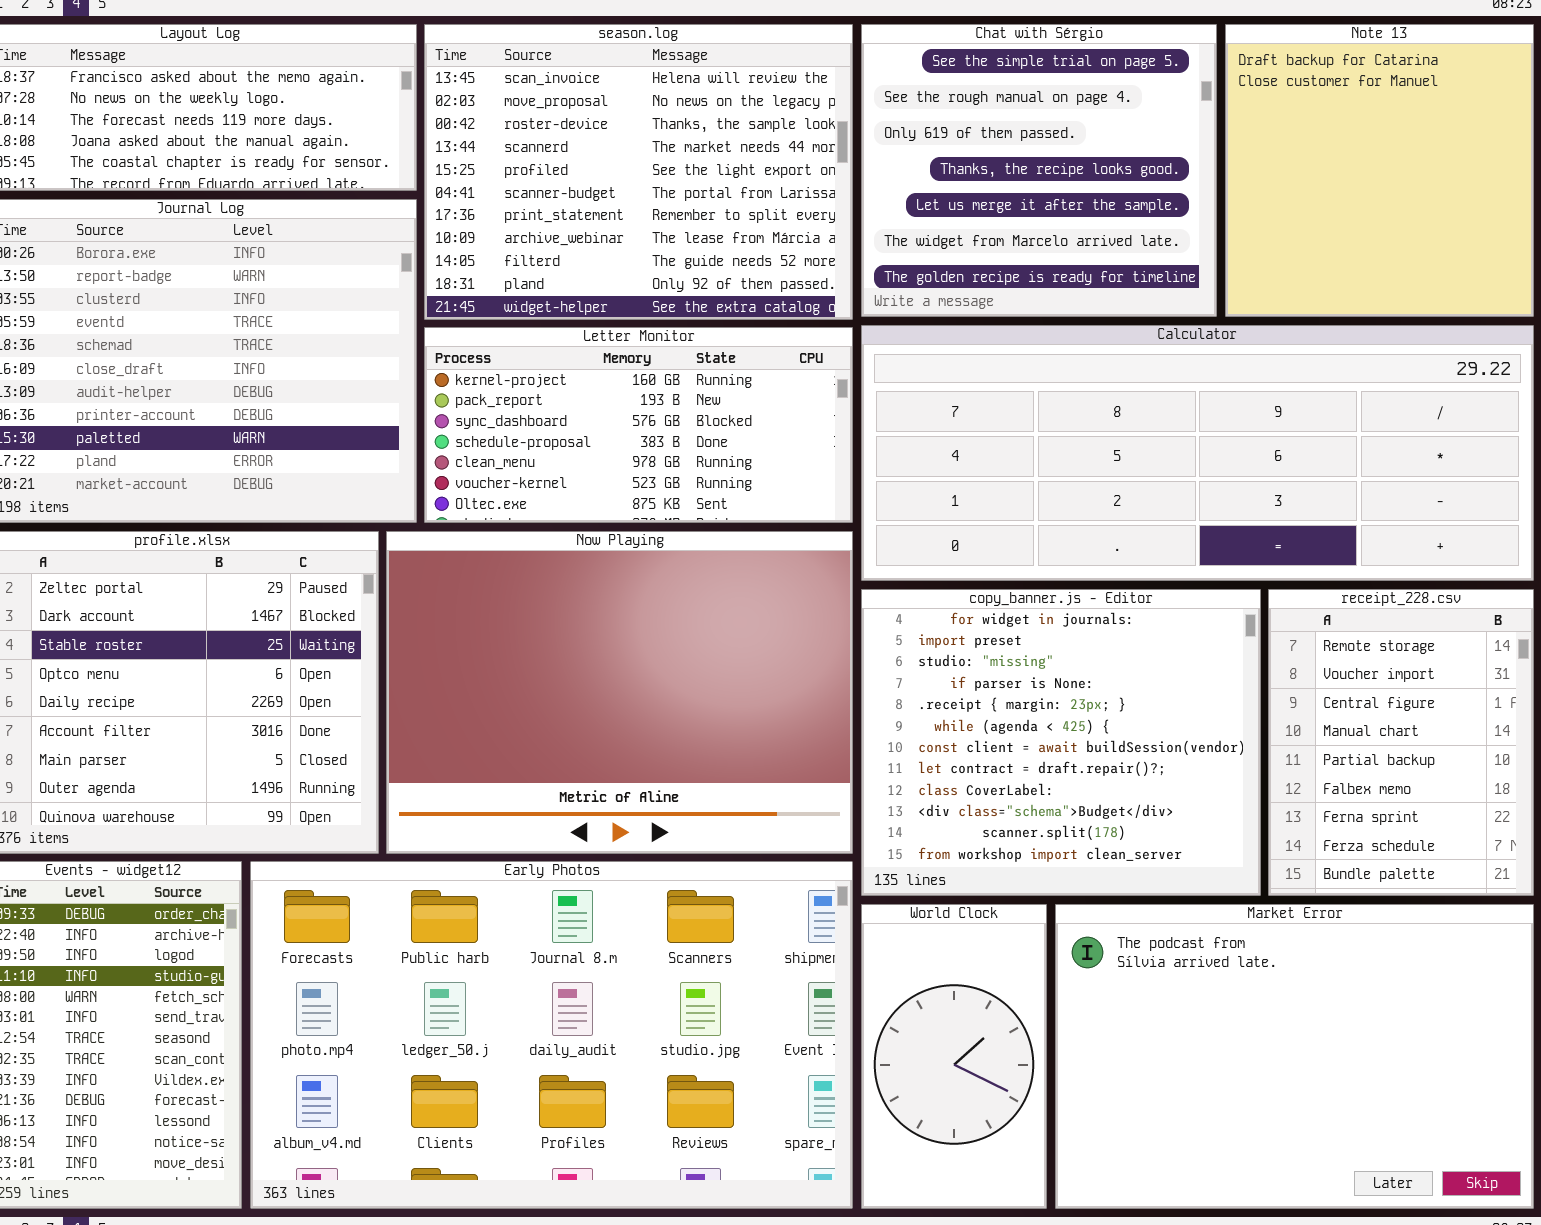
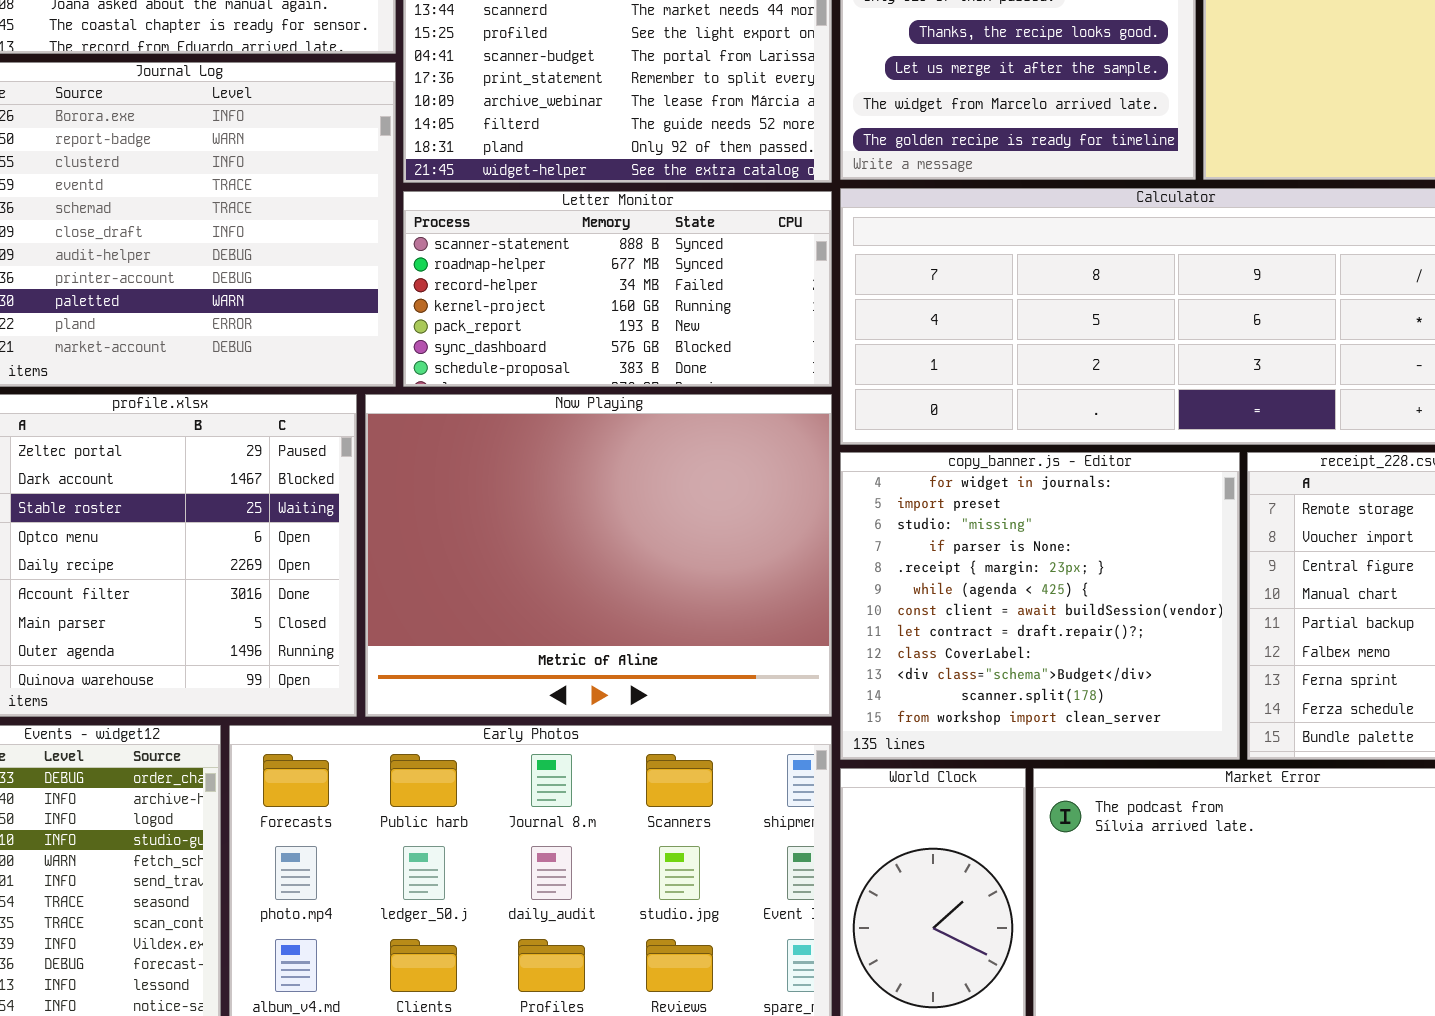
Letter Monitor: [424,327,853,523] -> [403,191,832,387], scrolled up 3 rows

